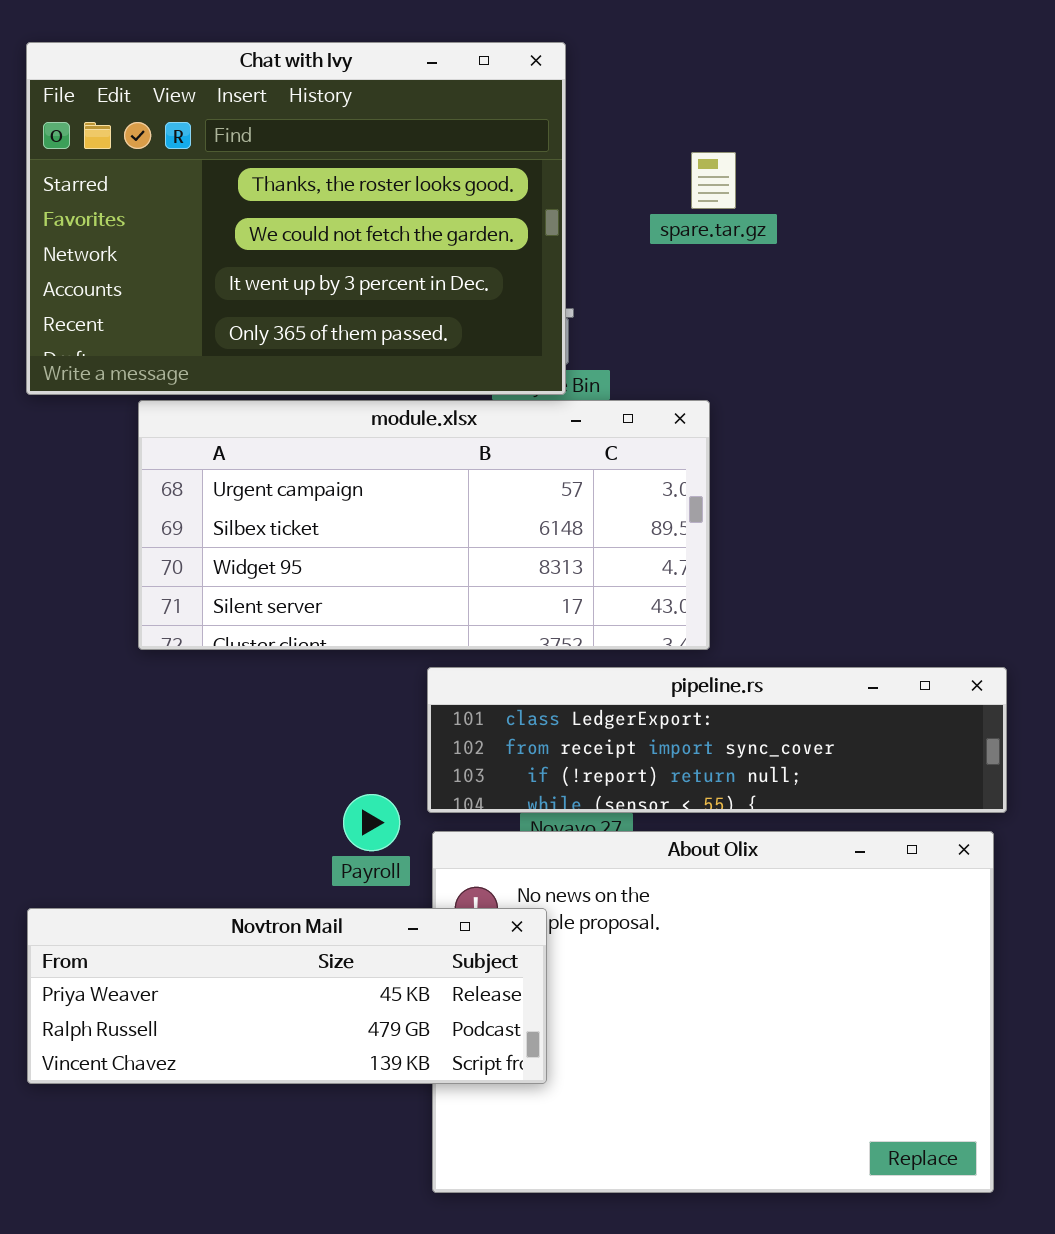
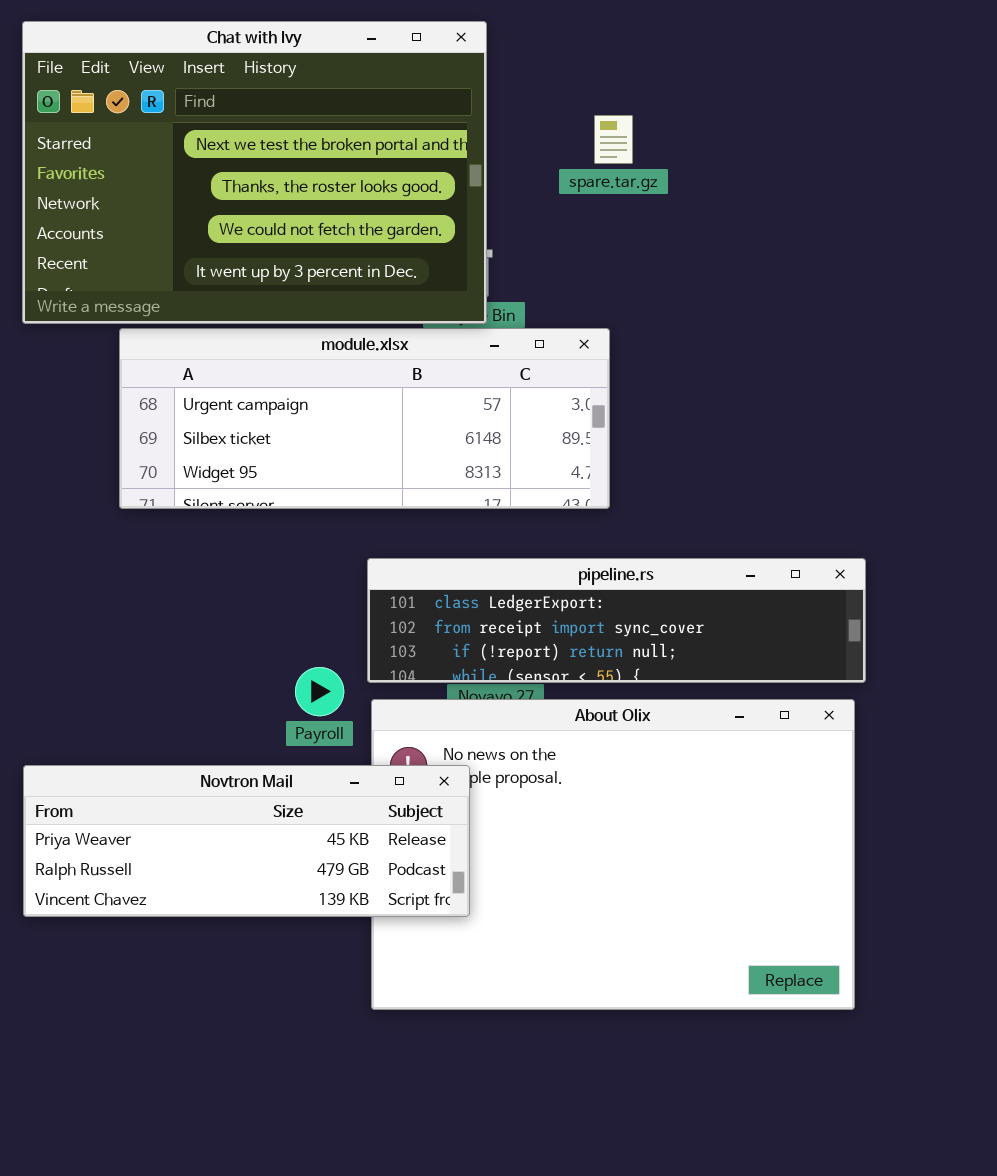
Chat with Ivy: [26,42,566,395] -> [22,21,487,324], scrolled up 1 row
module.xlsx: [138,400,710,650] -> [119,328,610,509], resized

